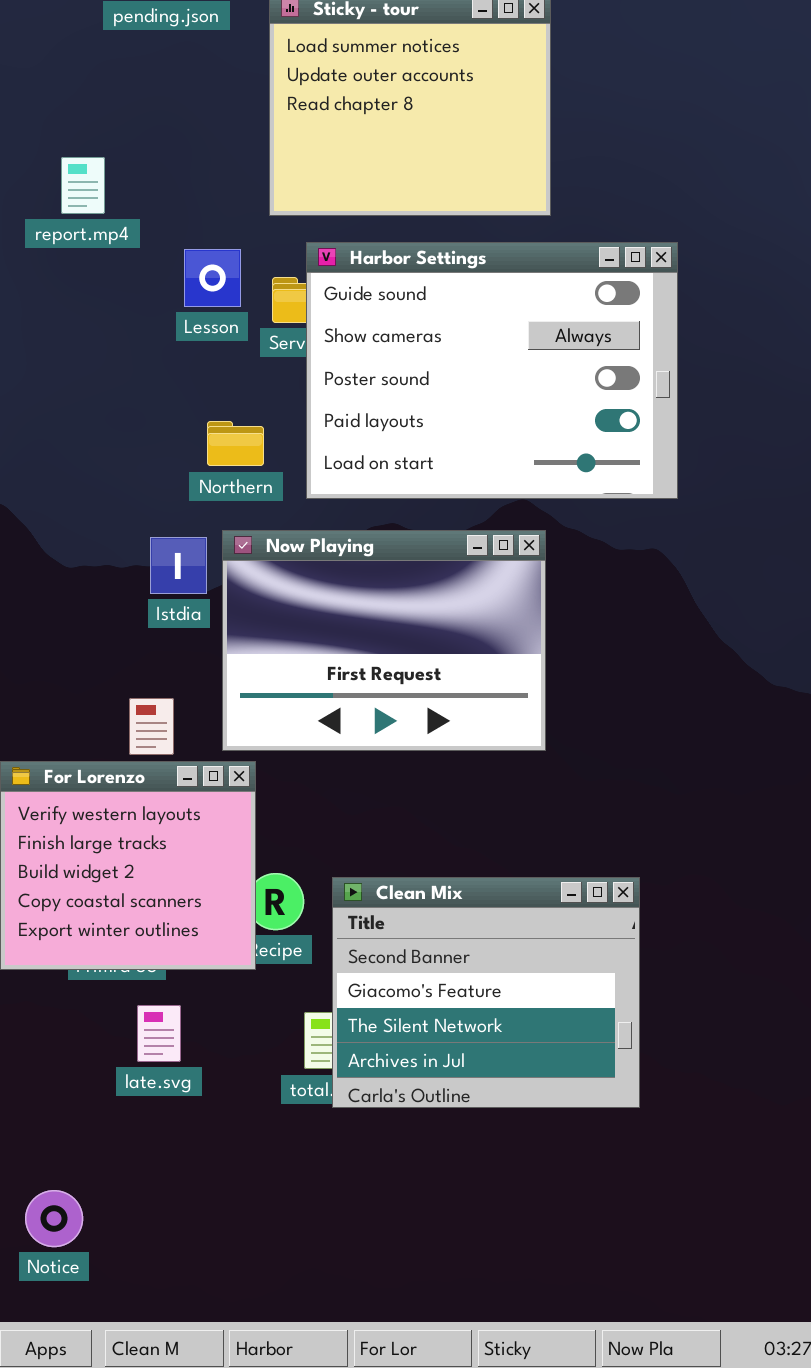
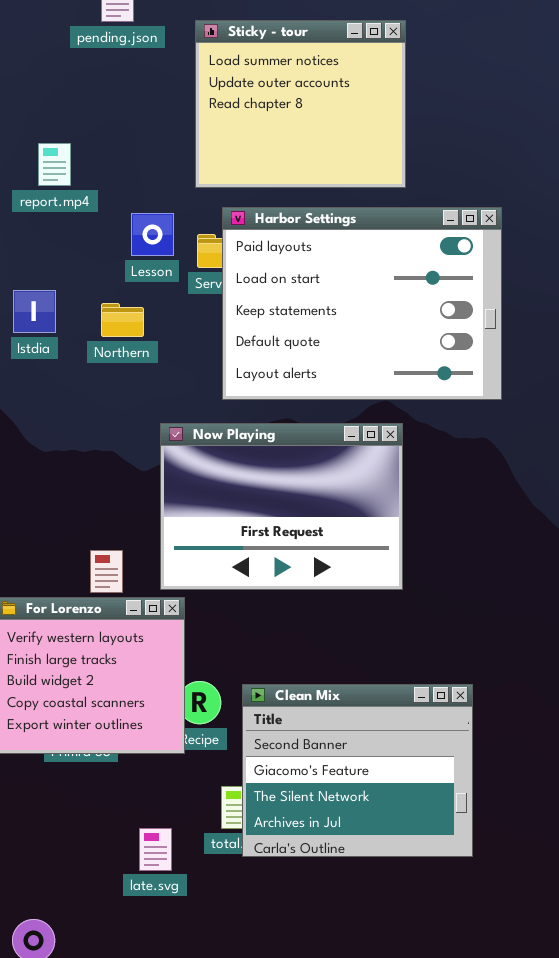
Harbor Settings: [306,242,678,499] -> [222,207,502,400], scrolled down 3 rows
Northern: [207,421,264,466] -> [101,303,144,337], moved
Istdia: [150,537,207,594] -> [13,290,56,333], moved
late.svg: [137,1005,181,1062] -> [139,828,172,871], moved

